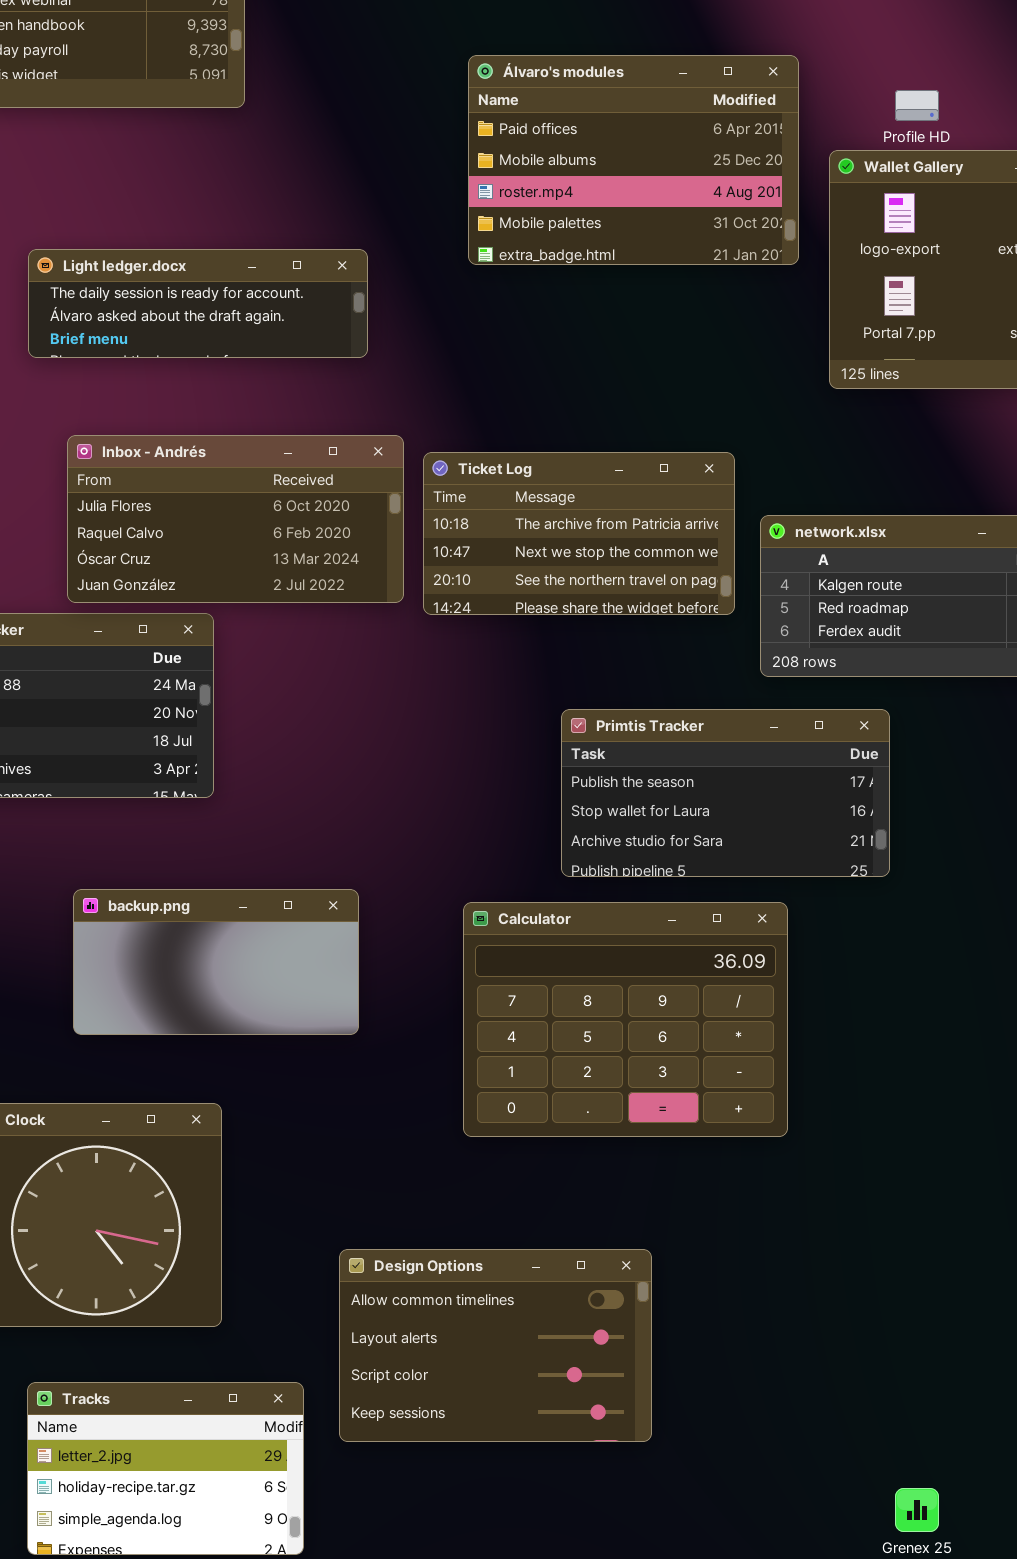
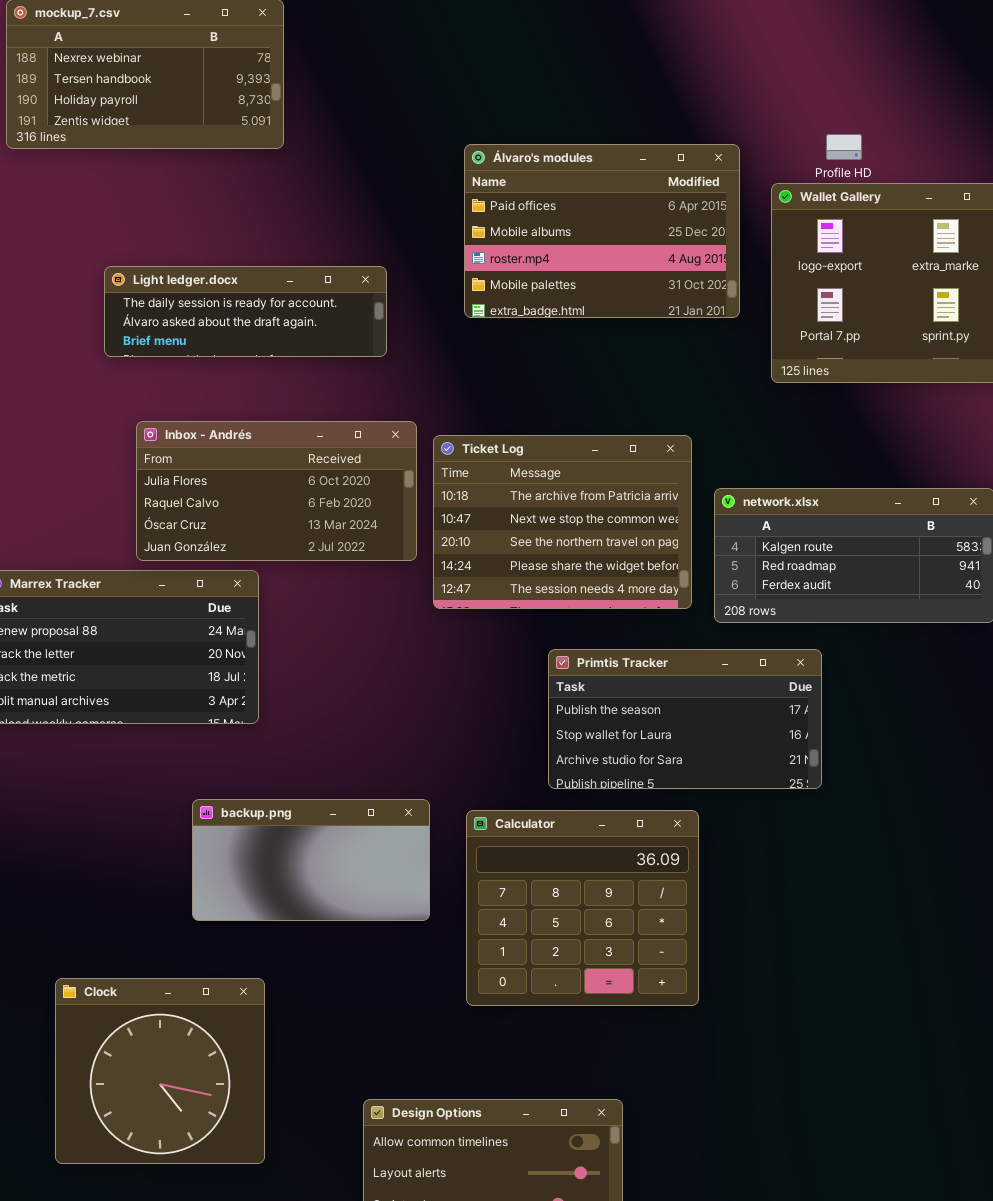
Álvaro's modules: [468,55,799,265] -> [464,144,740,318], moved
Ticket Log: [423,452,735,615] -> [433,435,692,609], resized
backup.png: [73,889,359,1035] -> [192,799,430,921], moved
Calculator: [463,902,788,1137] -> [466,810,699,1006], resized

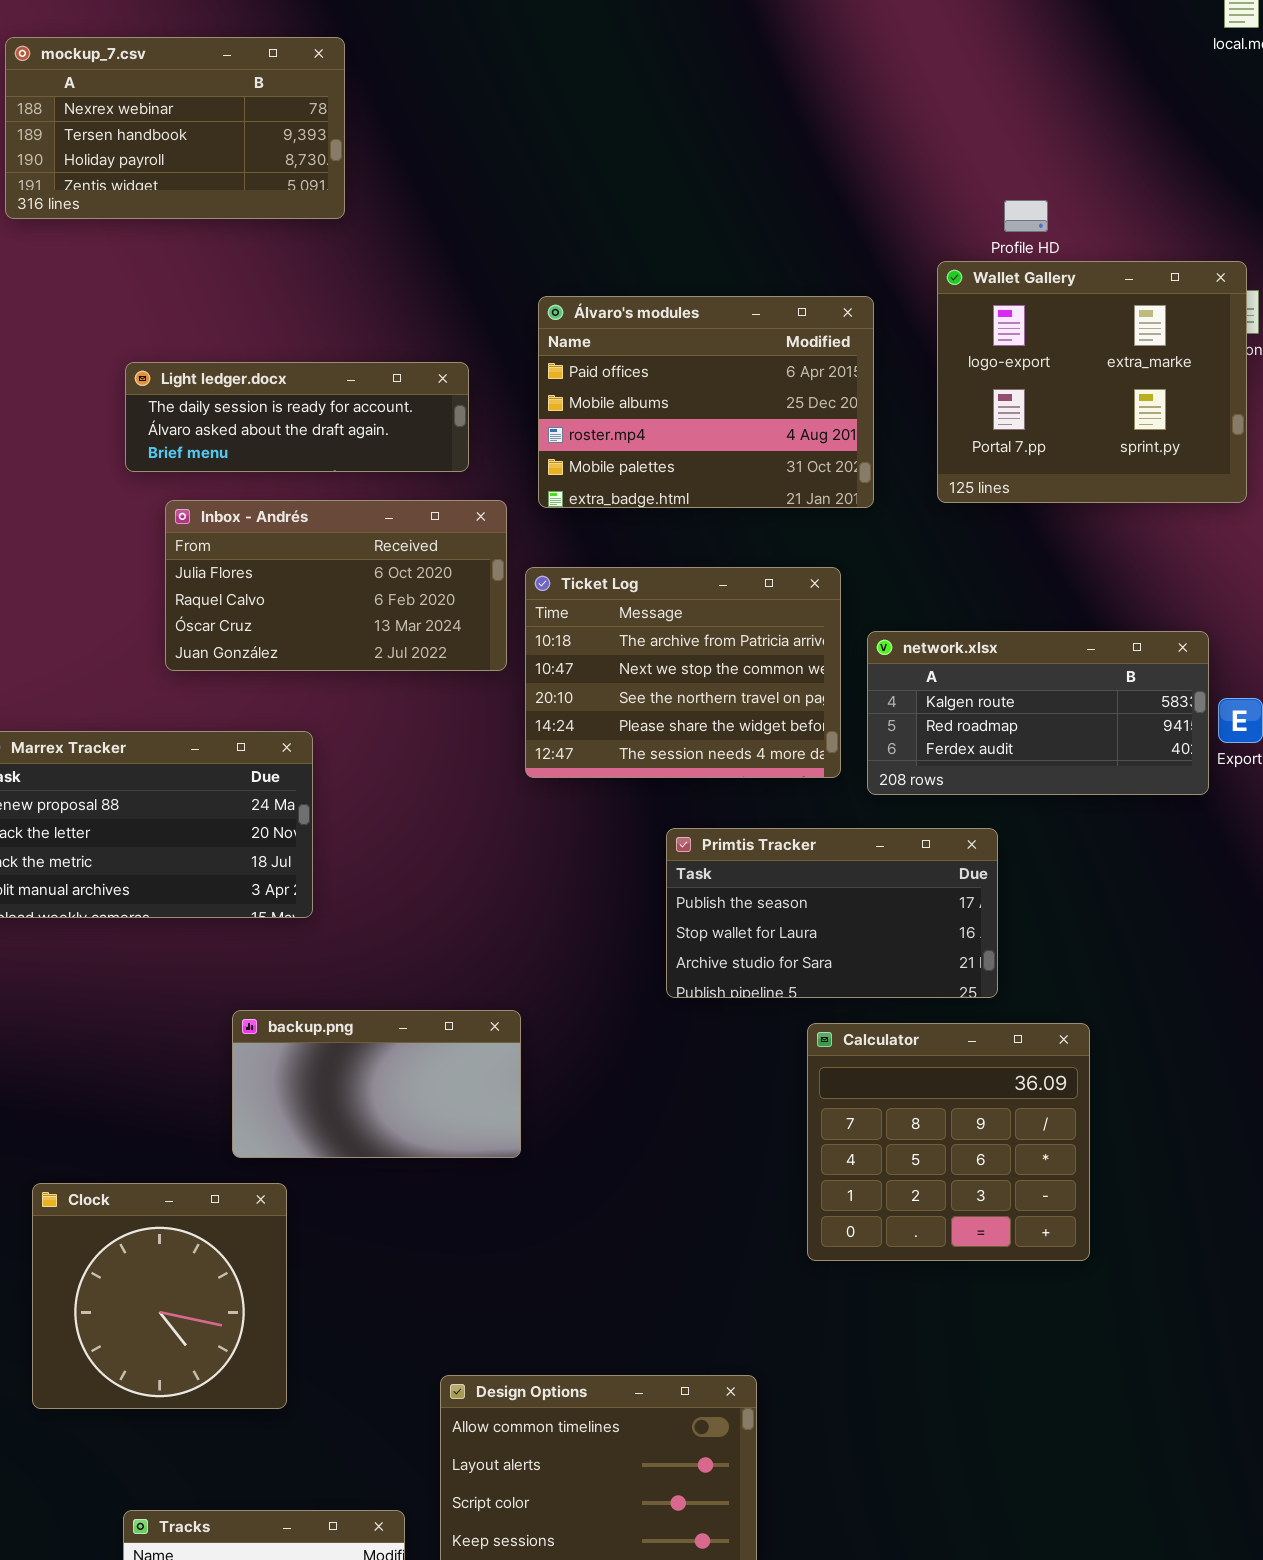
Álvaro's modules: [464,144,740,318] -> [538,296,874,508], moved
Inbox - Andrés: [136,421,417,561] -> [165,500,507,671], moved
Calculator: [466,810,699,1006] -> [807,1023,1090,1261], moved
Clock: [55,978,265,1164] -> [32,1183,287,1409], moved

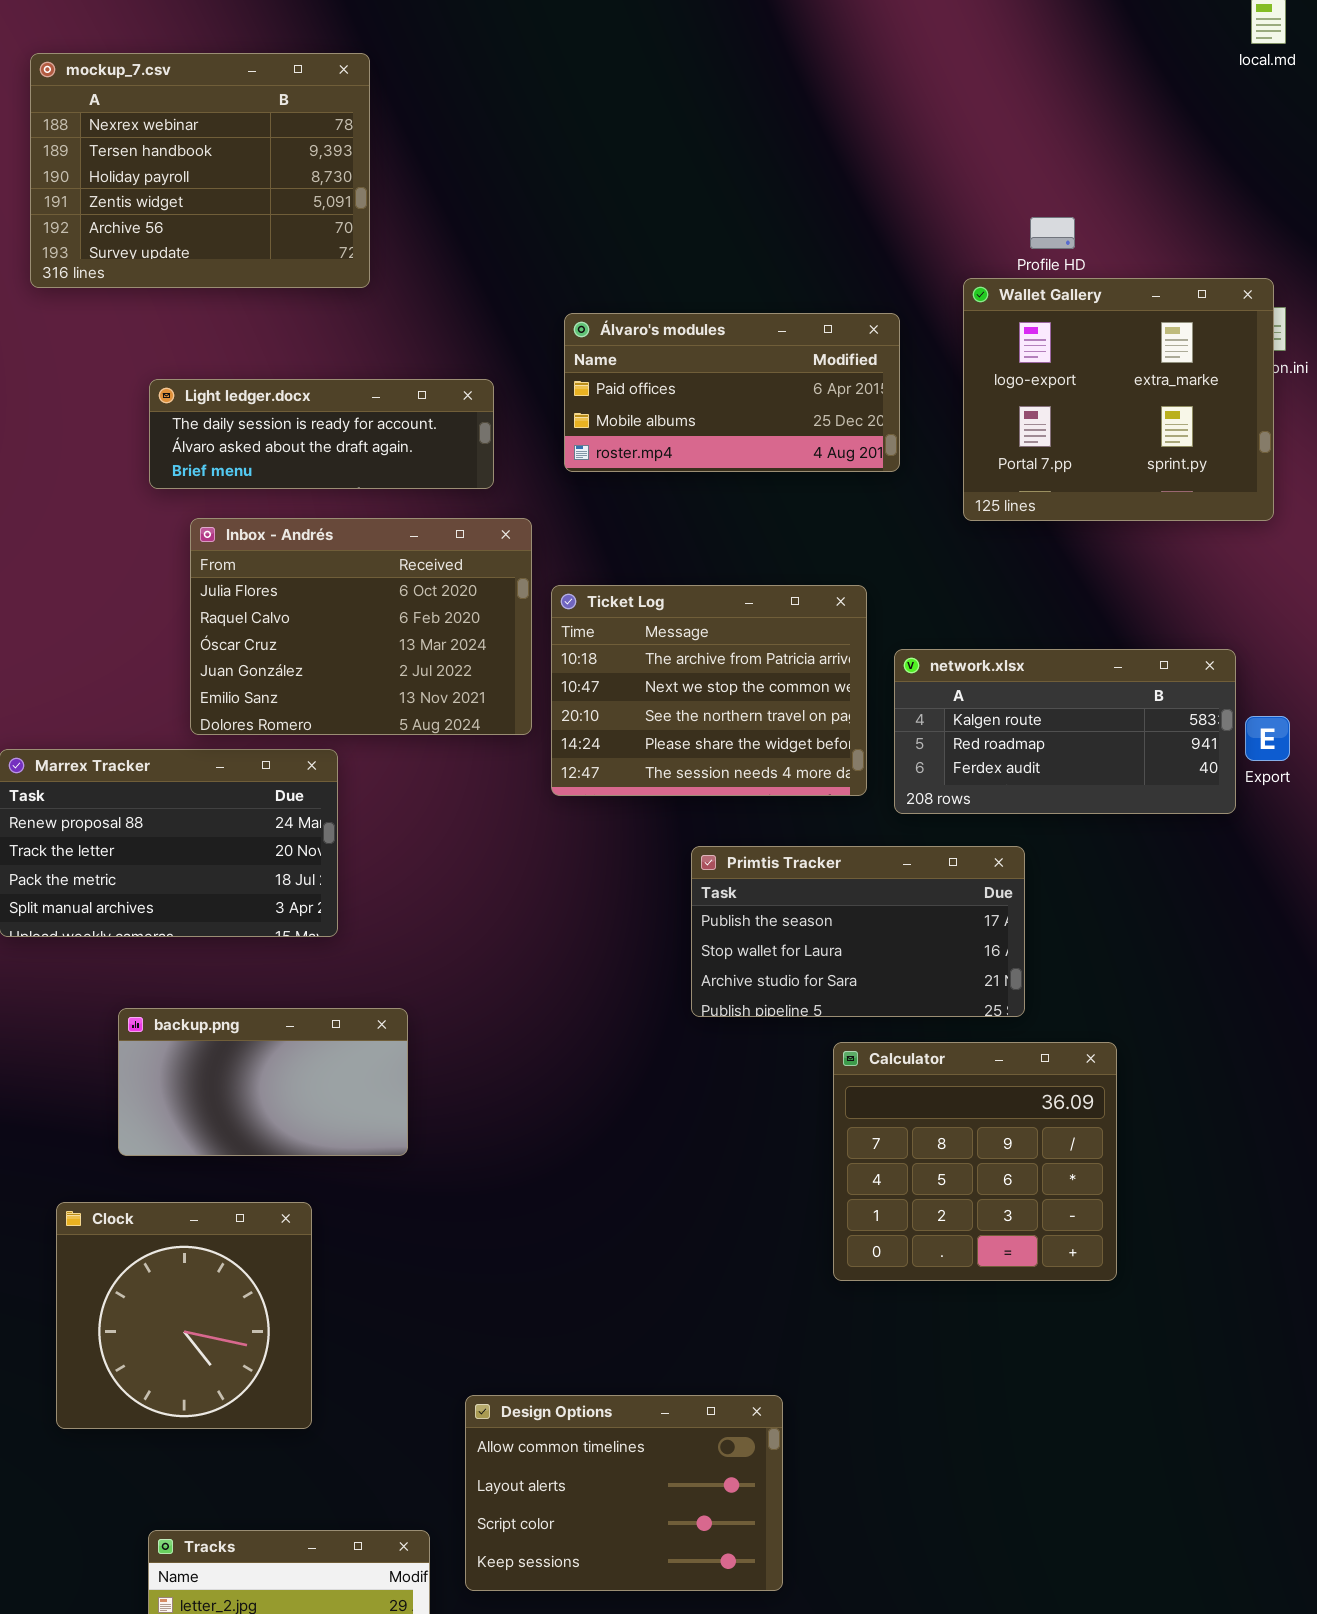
mockup_7.csv: [5,37,345,219] -> [30,53,370,288], resized
Álvaro's modules: [538,296,874,508] -> [564,313,900,472], resized
Inbox - Andrés: [165,500,507,671] -> [190,518,532,735], resized
backup.png: [232,1010,521,1158] -> [118,1008,408,1156], moved

